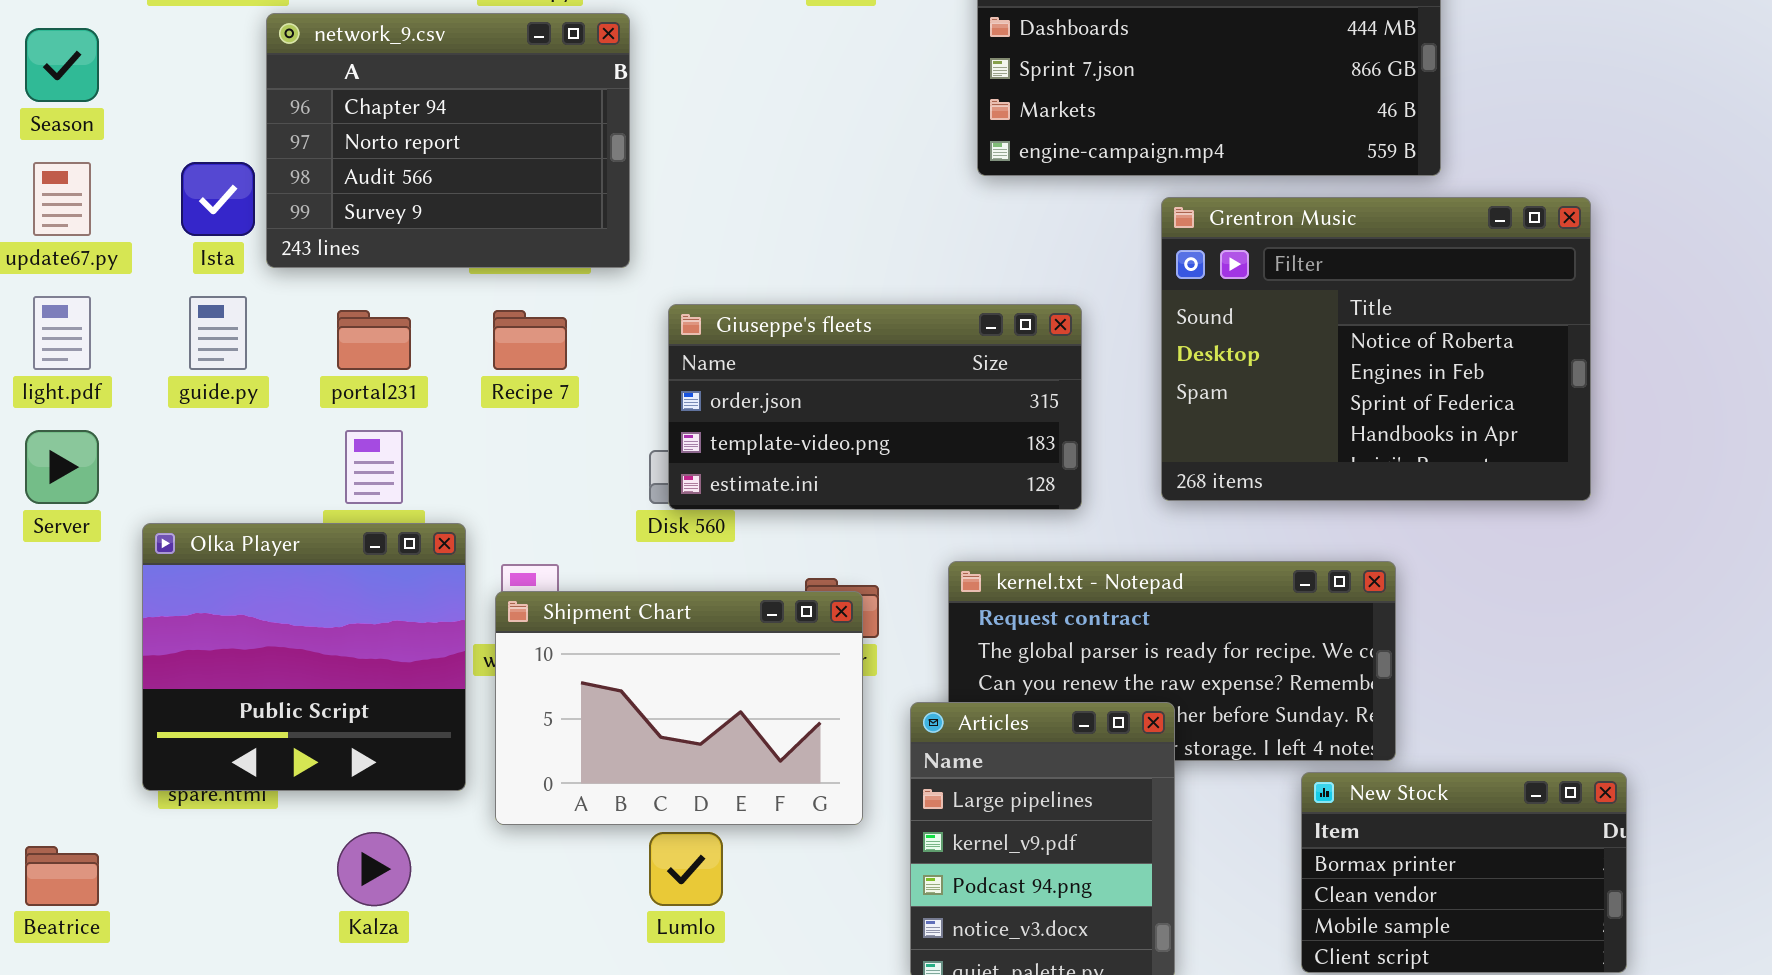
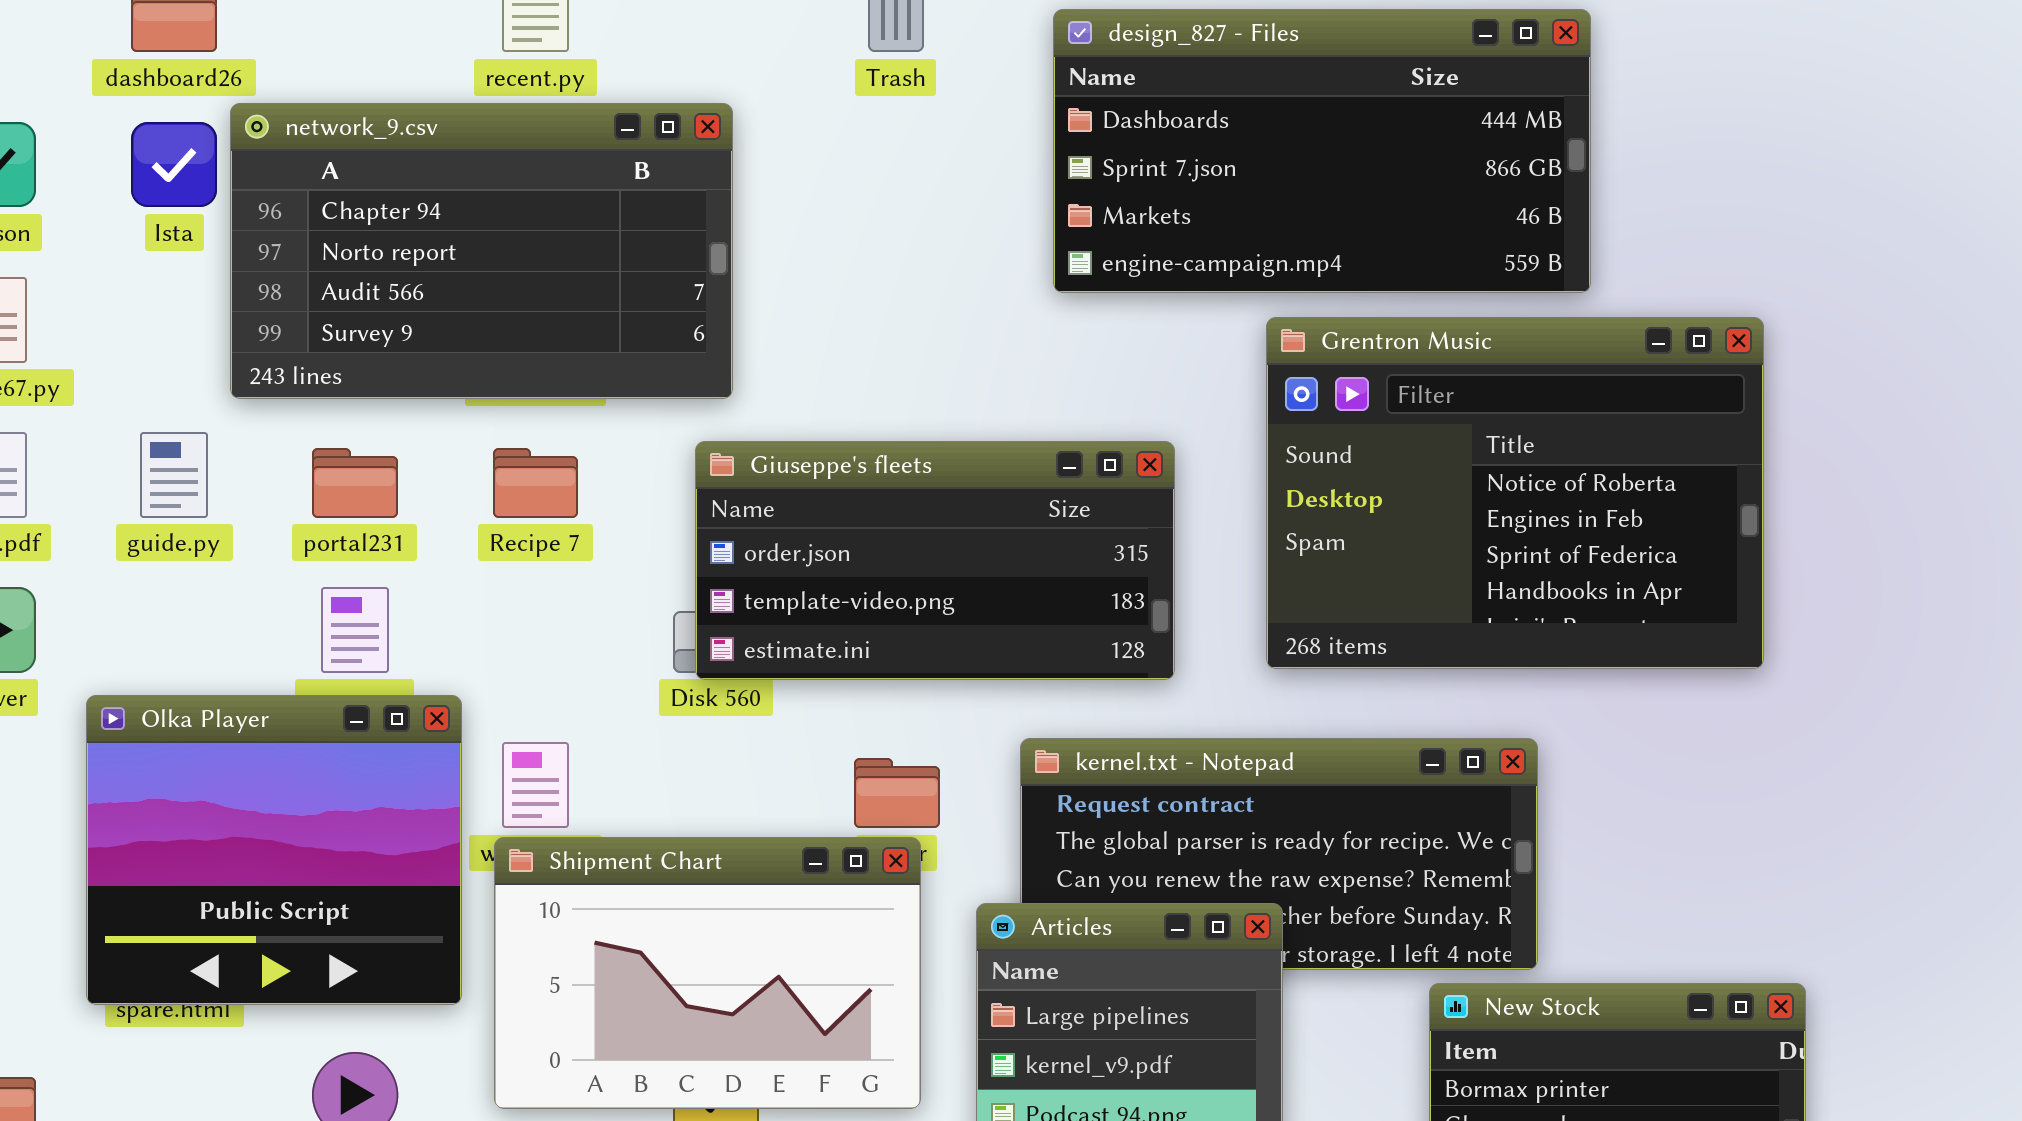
network_9.csv: [266,13,630,268] -> [230,103,733,399], resized
Ista: [181,162,255,236] -> [131,122,217,207], moved
Shipment Chart: [495,591,863,825] -> [494,837,921,1109], moved

